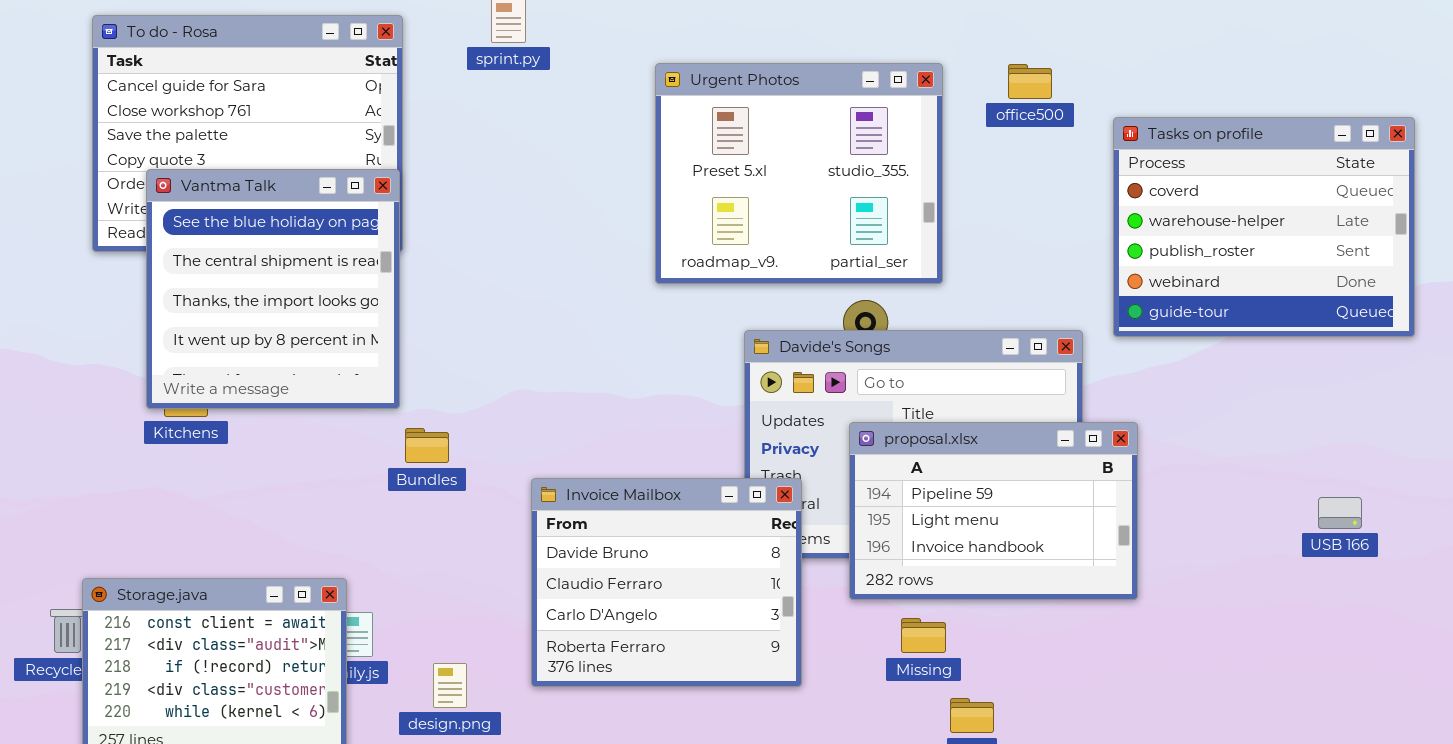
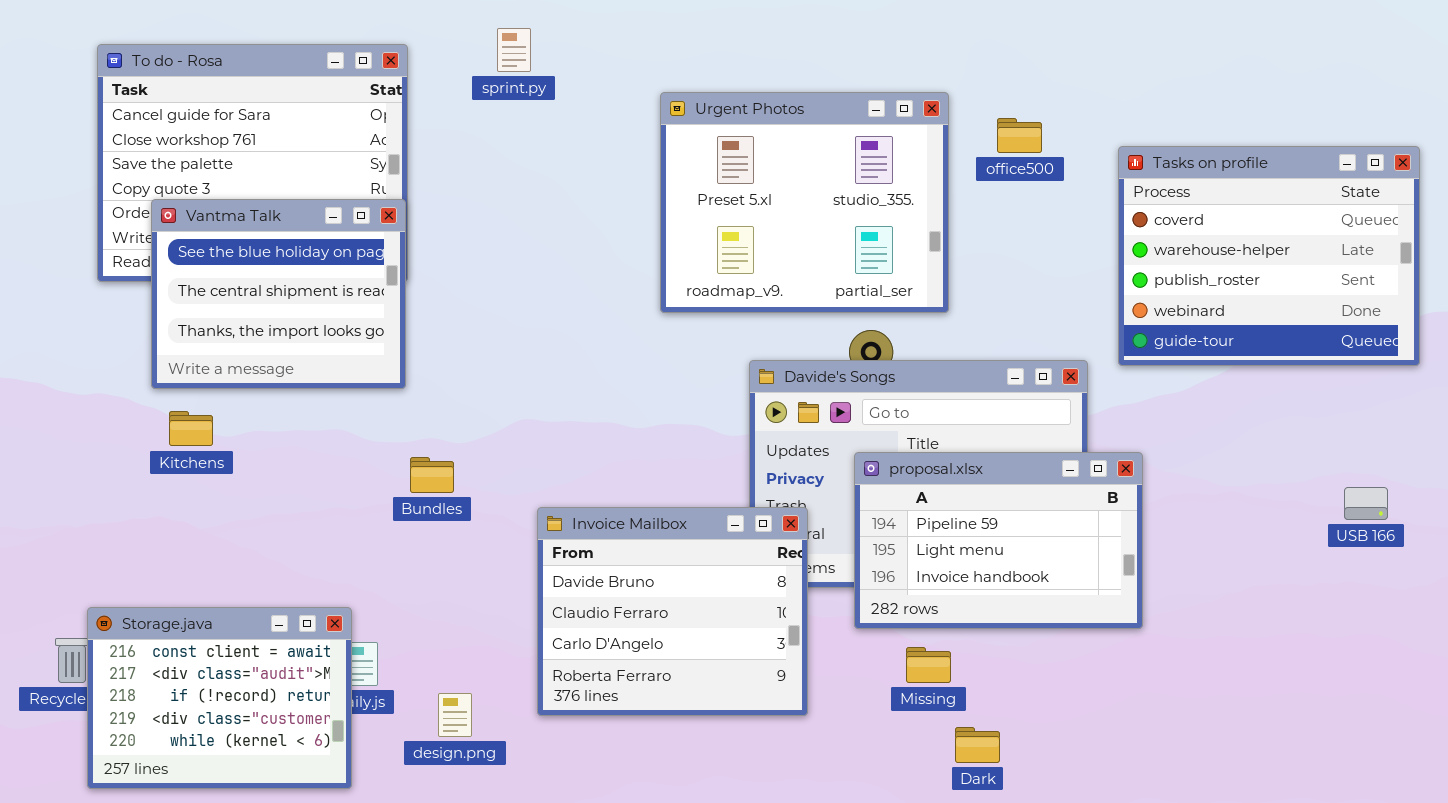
office500: [1008,64,1052,99] -> [997,118,1042,153], moved
Vantma Talk: [146,169,400,409] -> [151,199,406,389], resized
USB 166: [1318,497,1362,529] -> [1344,487,1388,520], moved

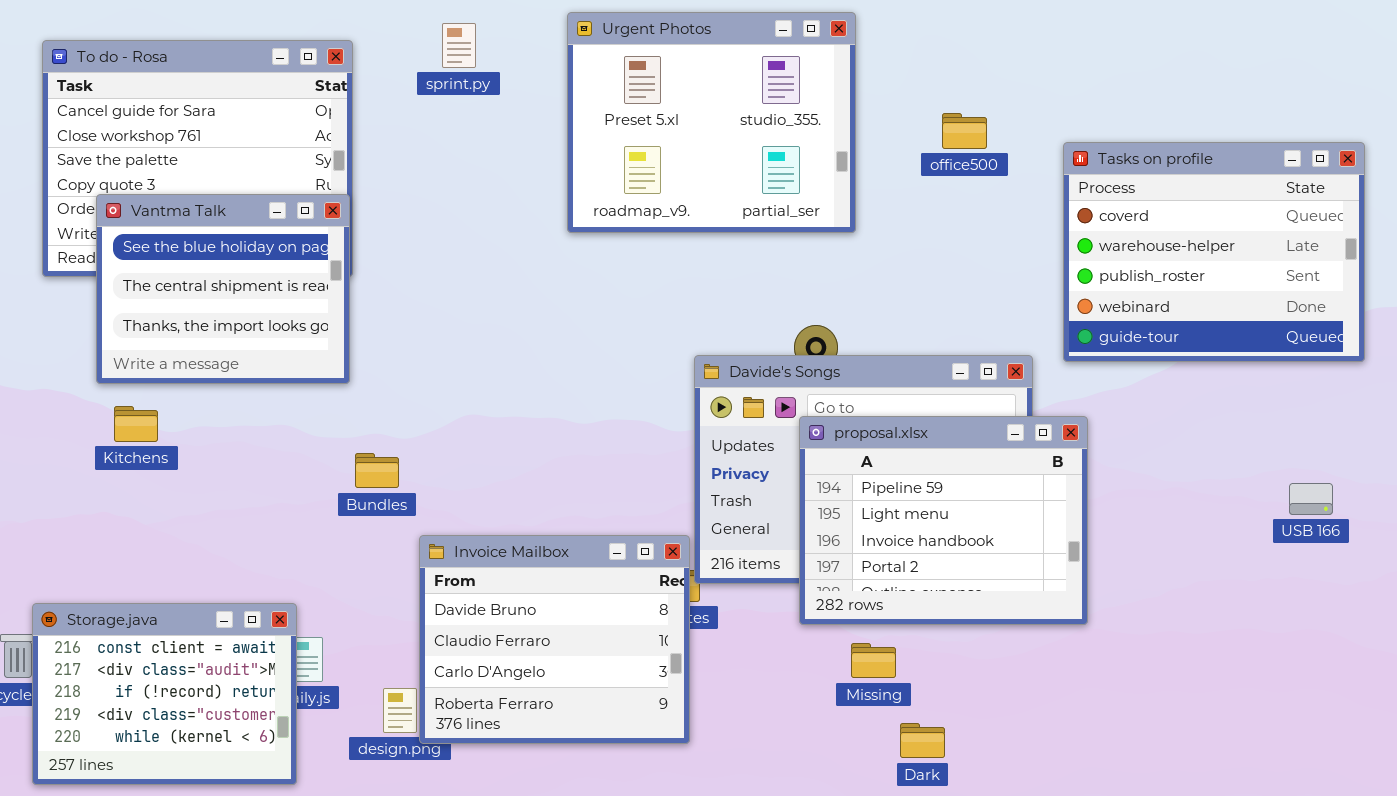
Urgent Photos: [660,92,949,313] -> [567,12,856,233], moved
proposal.xlsx: [854,452,1143,629] -> [799,416,1088,625], resized
Invoice Mailbox: [537,507,808,716] -> [419,535,690,744], moved

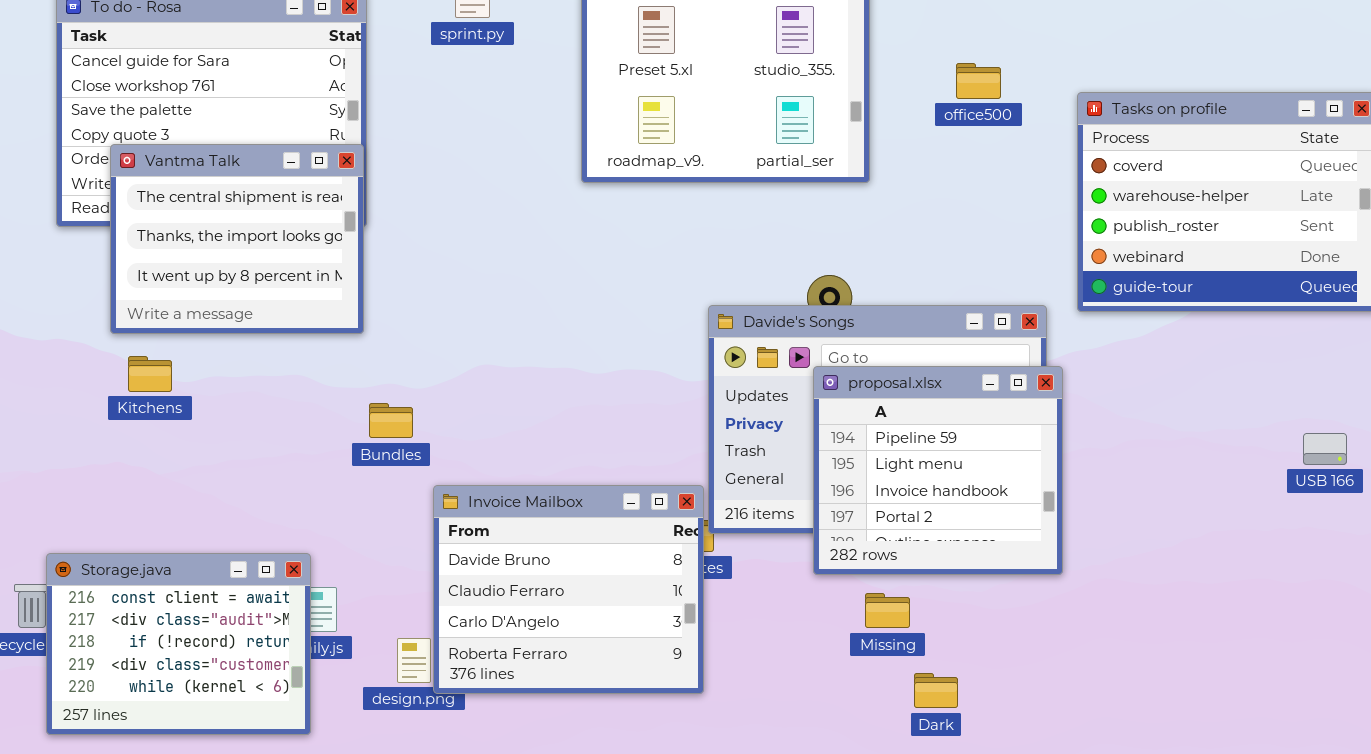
Vantma Talk: [96,194,350,384] -> [110,144,364,334], scrolled down 1 row
proposal.xlsx: [799,416,1088,625] -> [813,366,1063,575], resized

